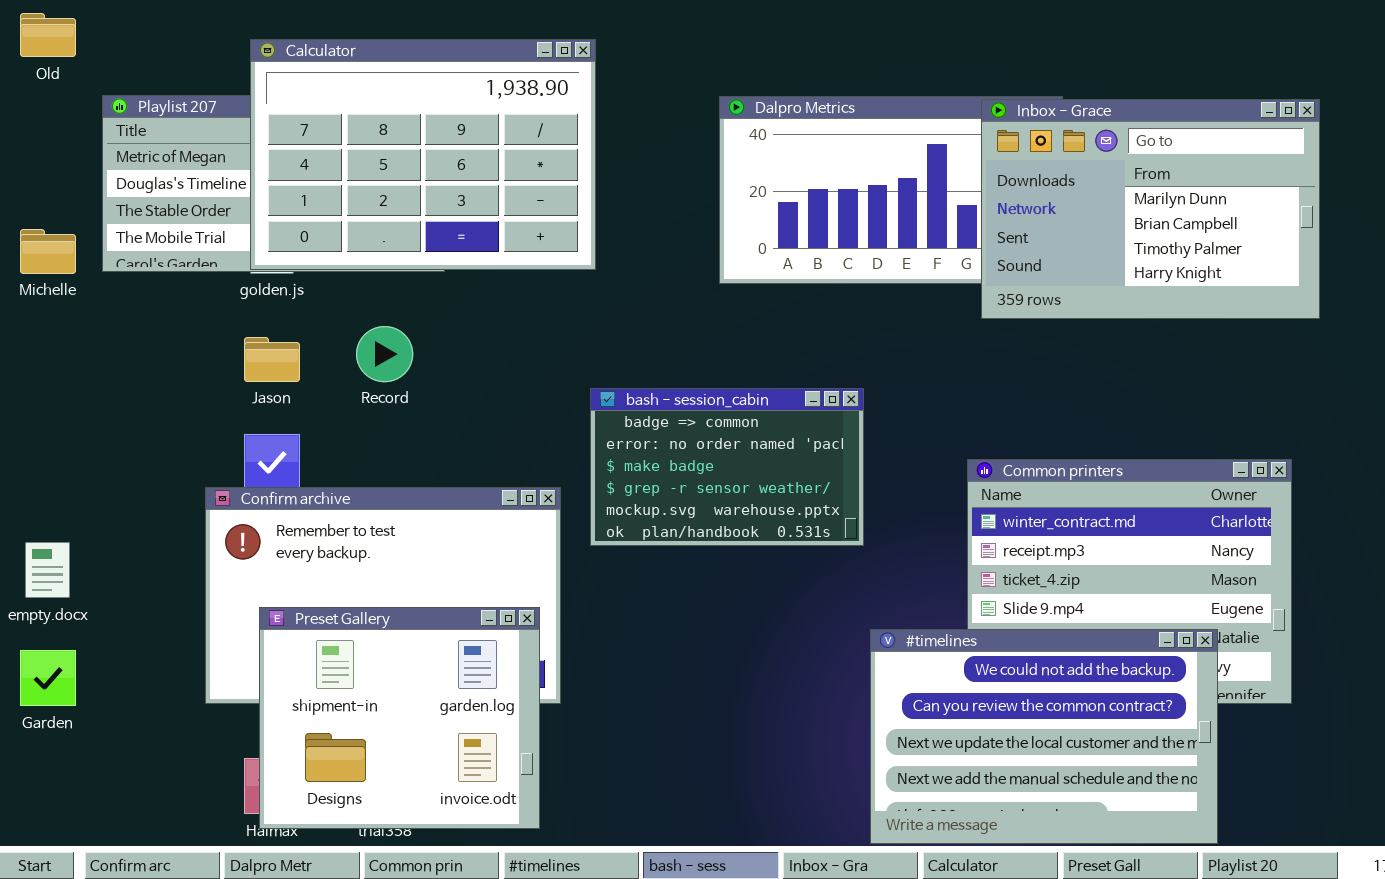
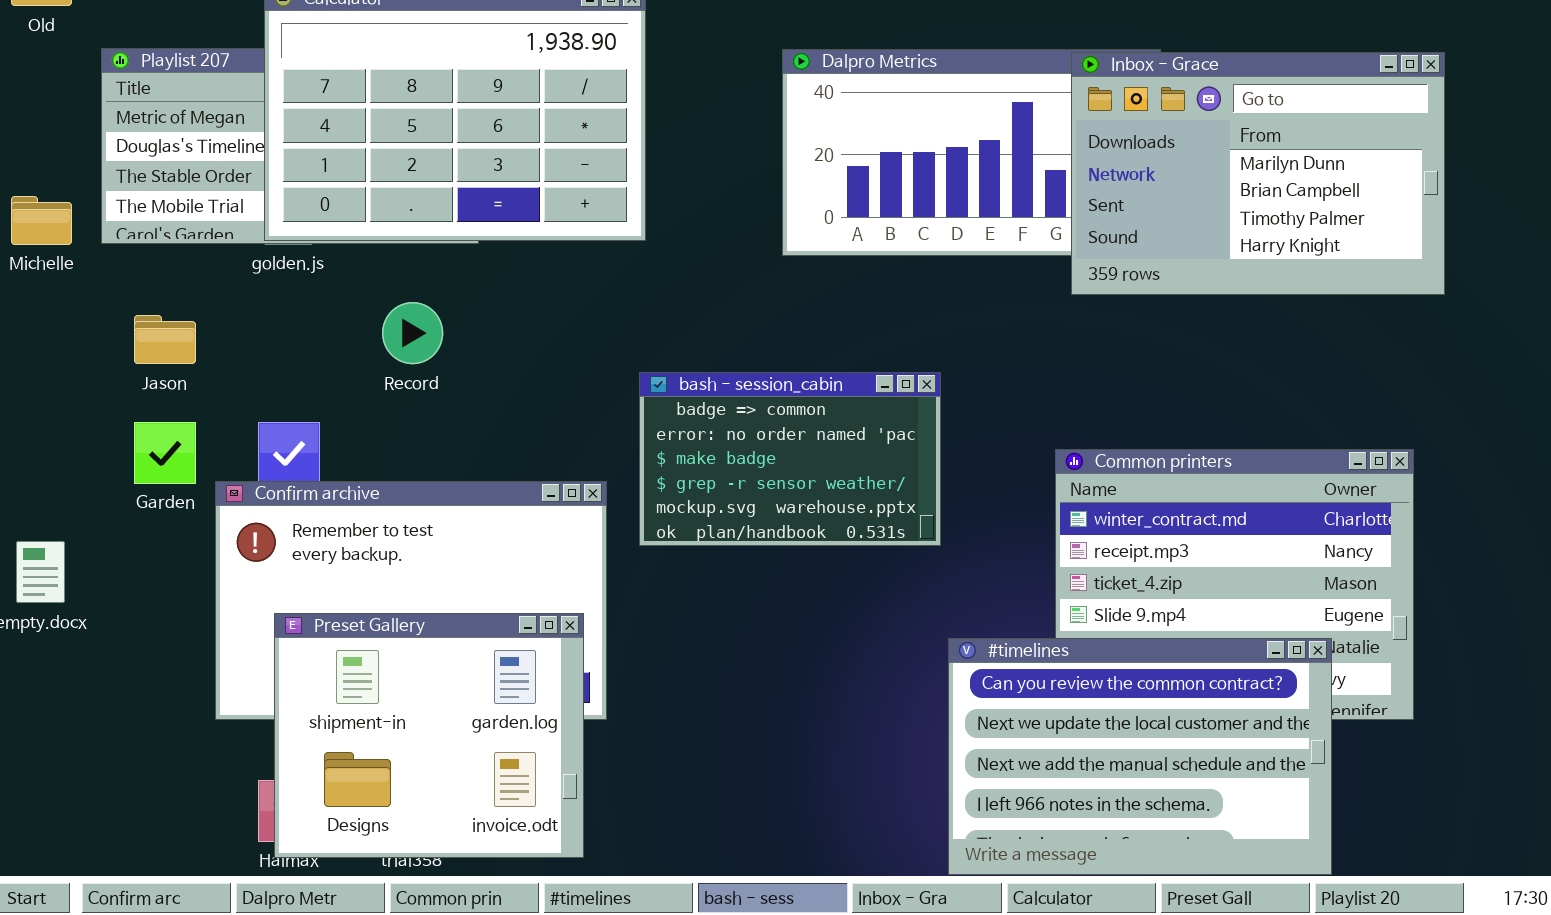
Jason: [244,337,300,382] -> [134,315,196,364], moved
#timelines: [870,629,1218,844] -> [948,638,1332,875], scrolled down 1 row
Garden: [20,650,76,706] -> [134,422,196,484], moved

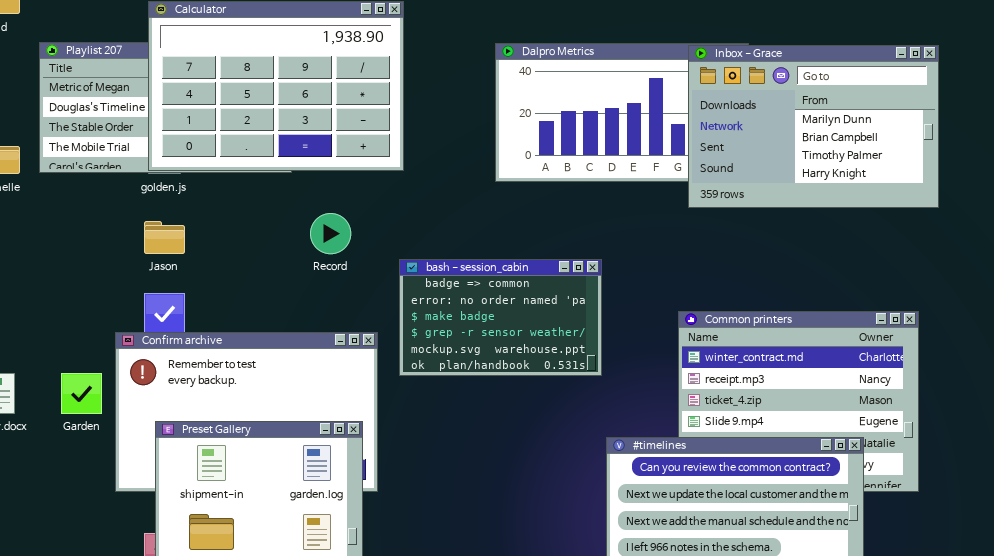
Record: [382,302,443,364] -> [310,213,351,254], moved
Jason: [134,315,196,364] -> [144,221,185,254], moved
Garden: [134,422,196,484] -> [61,373,102,414], moved

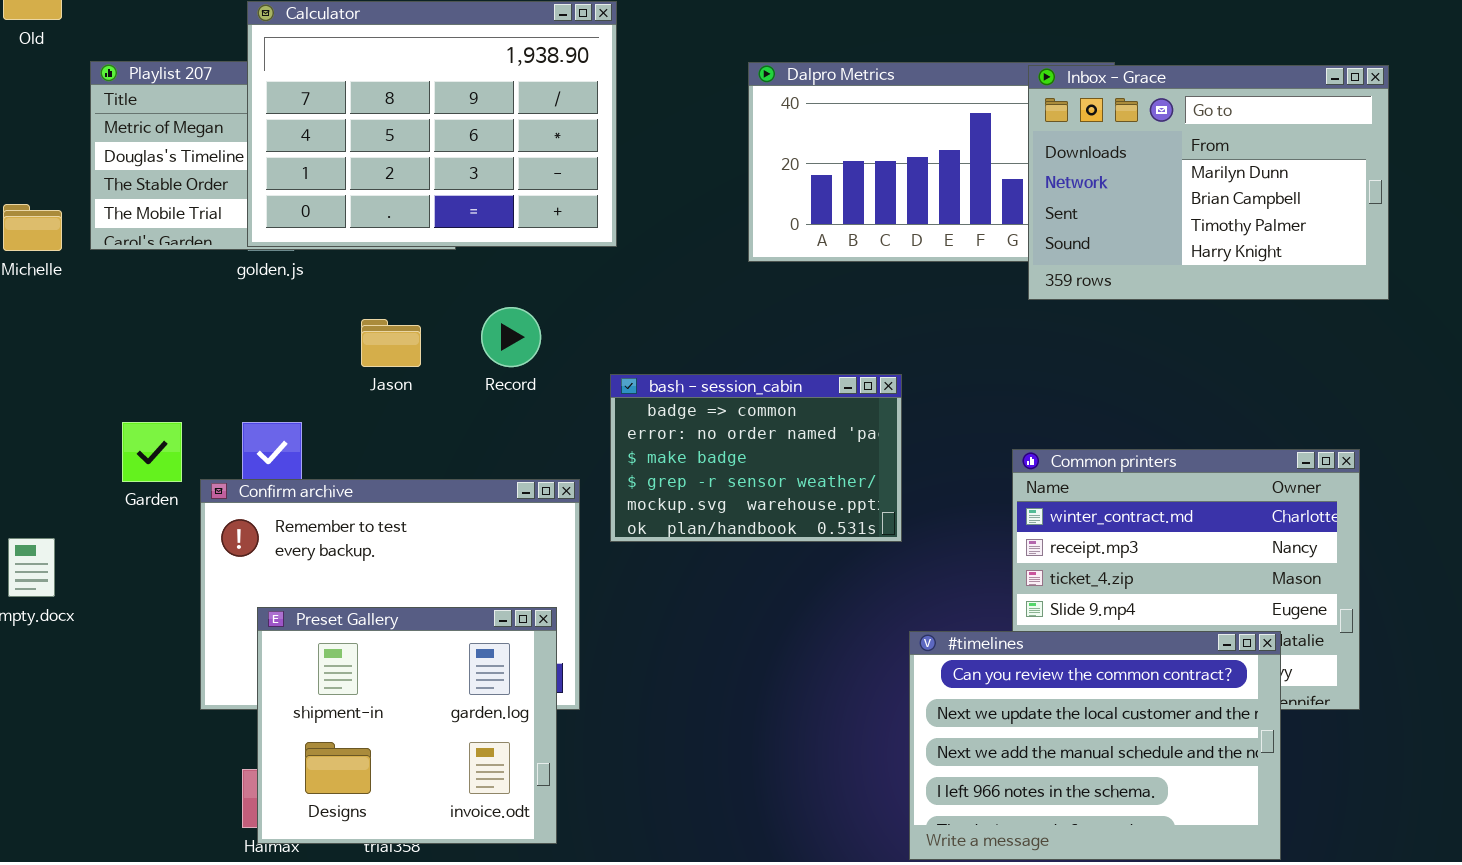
Jason: [144,221,185,254] -> [361,319,421,367], moved
Garden: [61,373,102,414] -> [122,422,182,482], moved

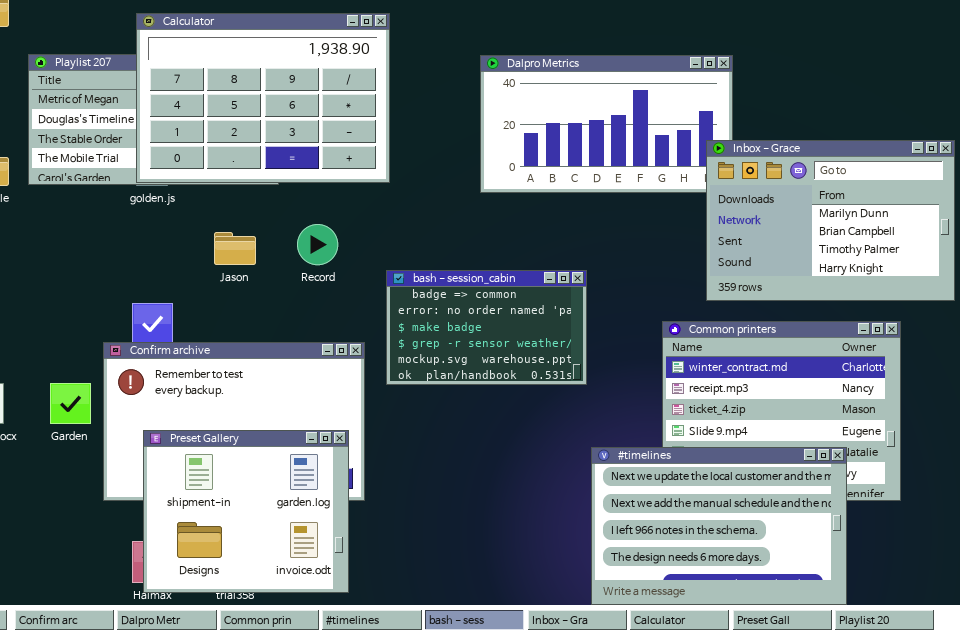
Inbox - Grace: [1028,65,1389,300] -> [706,140,955,301], moved
Garden: [122,422,182,482] -> [50,383,91,424], moved
#timelines: [909,631,1281,860] -> [591,447,847,605], scrolled down 1 row

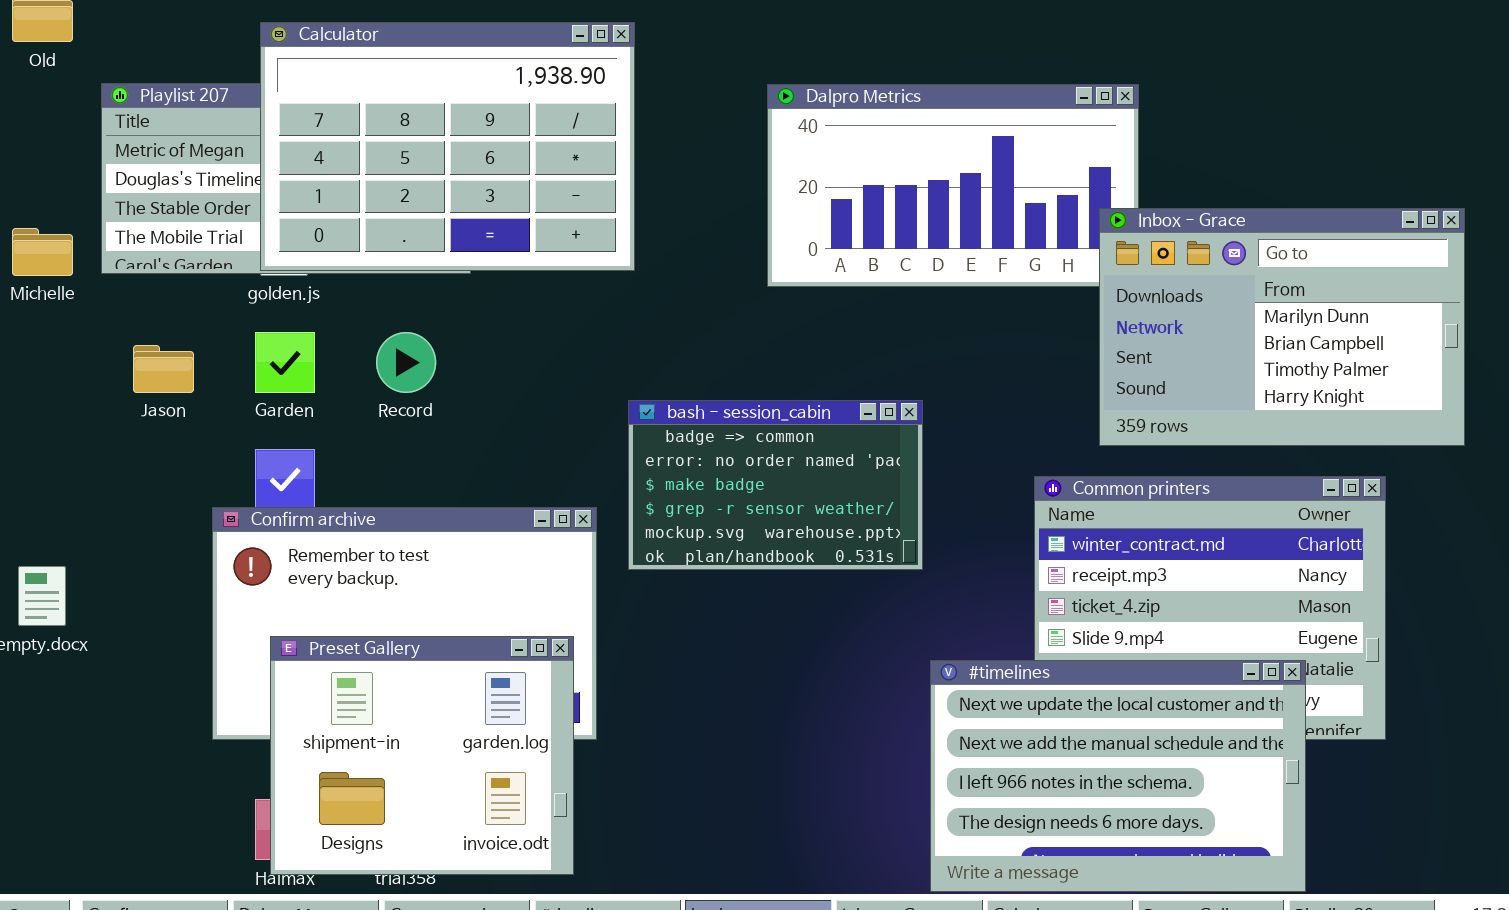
Record: [297,224,338,265] -> [376,332,436,393], moved
Jason: [214,232,256,265] -> [133,345,194,393], moved
Garden: [50,383,91,424] -> [255,332,315,393], moved

